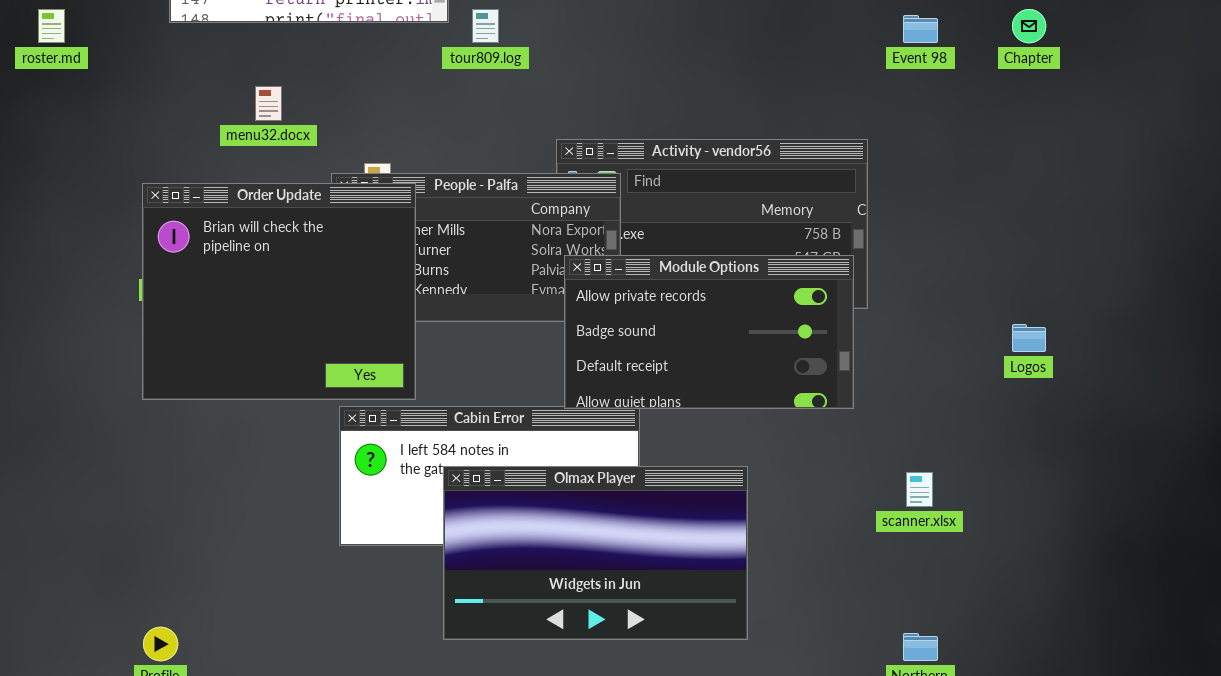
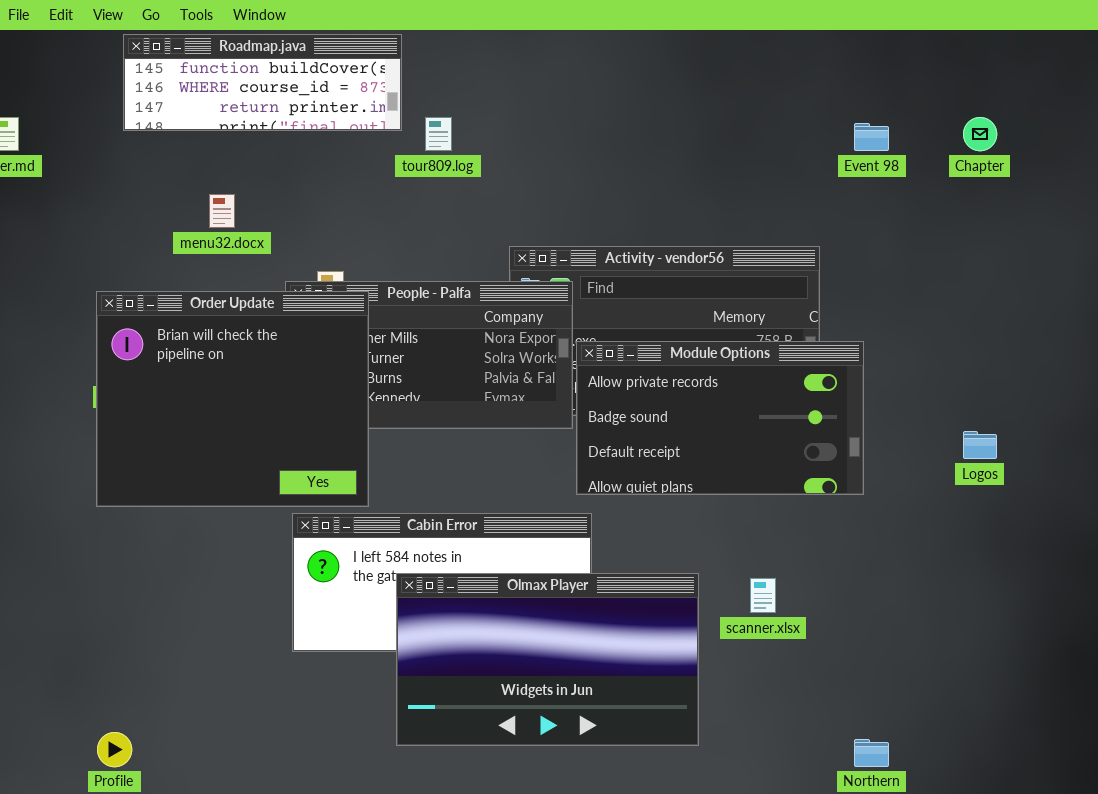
Module Options: [564,255,854,409] -> [576,341,864,495], moved
scanner.xlsx: [906,472,933,507] -> [750,578,776,613], moved

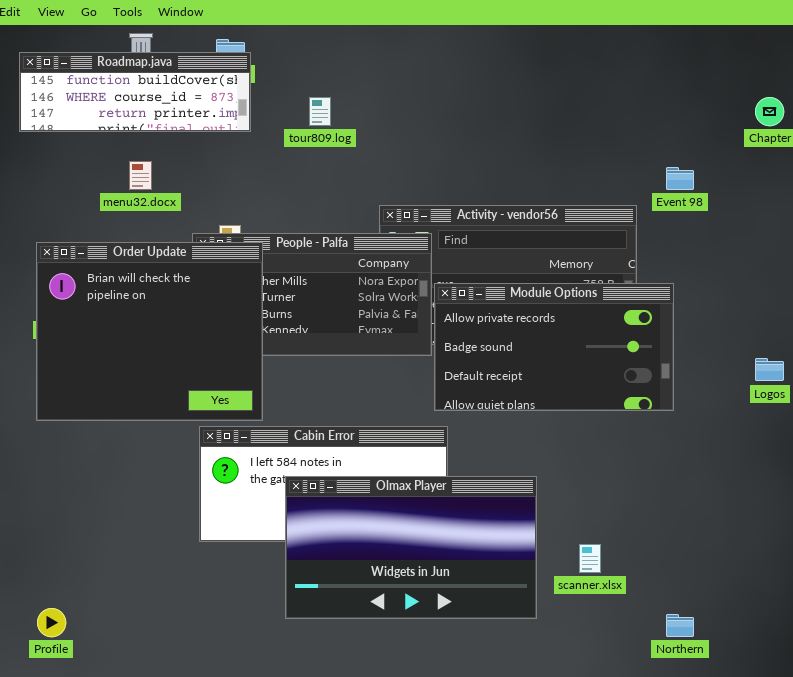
Roadmap.java: [123,34,402,131] -> [19,52,251,132], moved
Event 98: [854,123,889,151] -> [666,167,694,190], moved
scanner.xlsx: [750,578,776,613] -> [579,544,601,573], moved

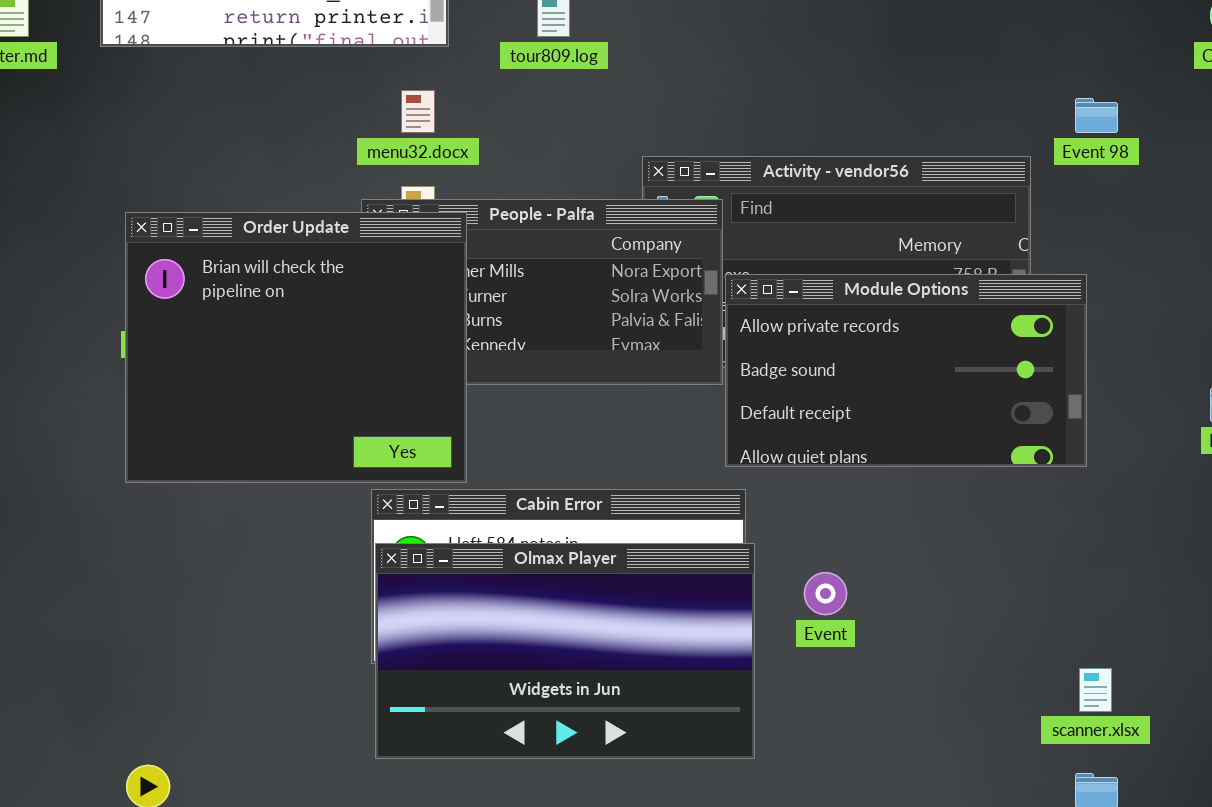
menu32.docx: [129,161,152,190] -> [401,90,435,133], moved
Olmax Player: [285,476,537,619] -> [375,543,755,759], moved
scanner.xlsx: [579,544,601,573] -> [1079,668,1112,712], moved

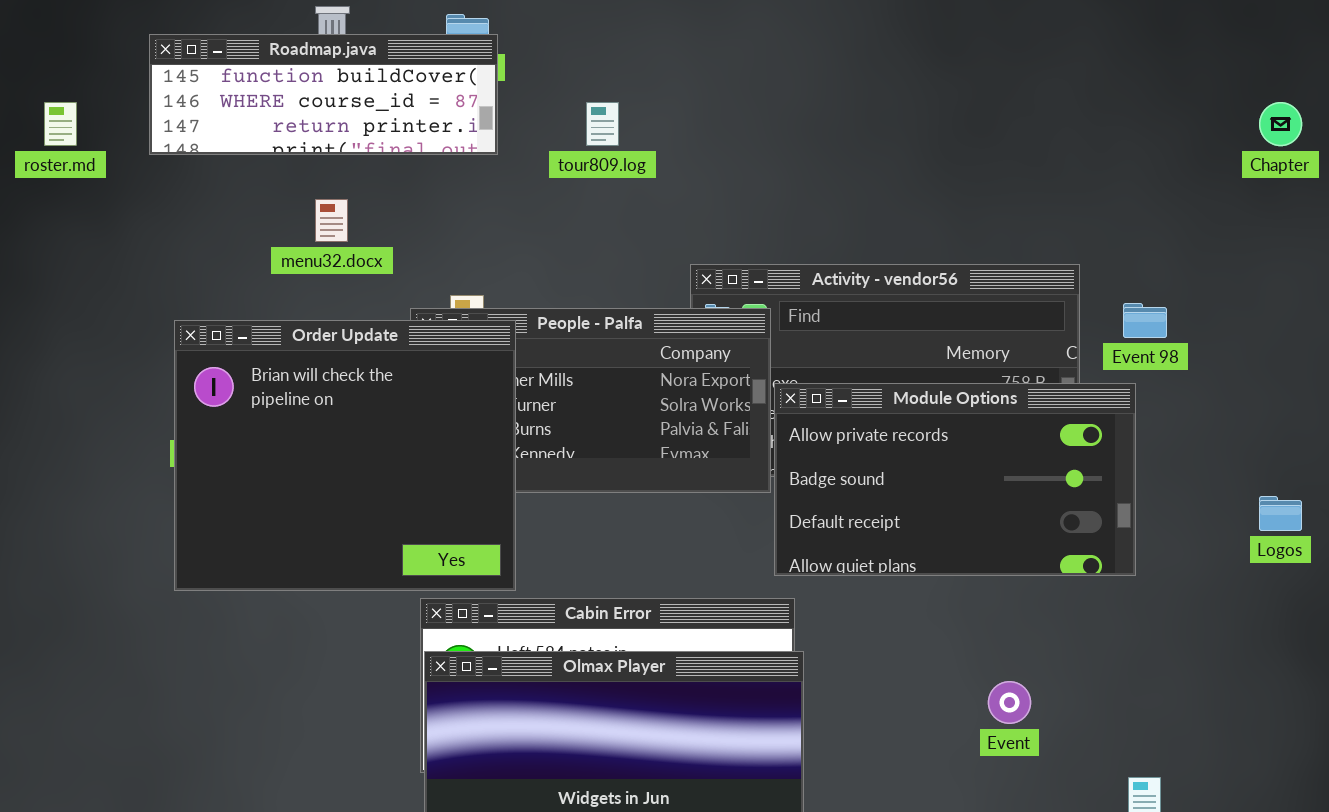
menu32.docx: [401,90,435,133] -> [315,199,348,242], moved
Event 98: [1075,98,1118,133] -> [1123,303,1167,338], moved
Event: [804,572,847,615] -> [988,681,1031,724], moved

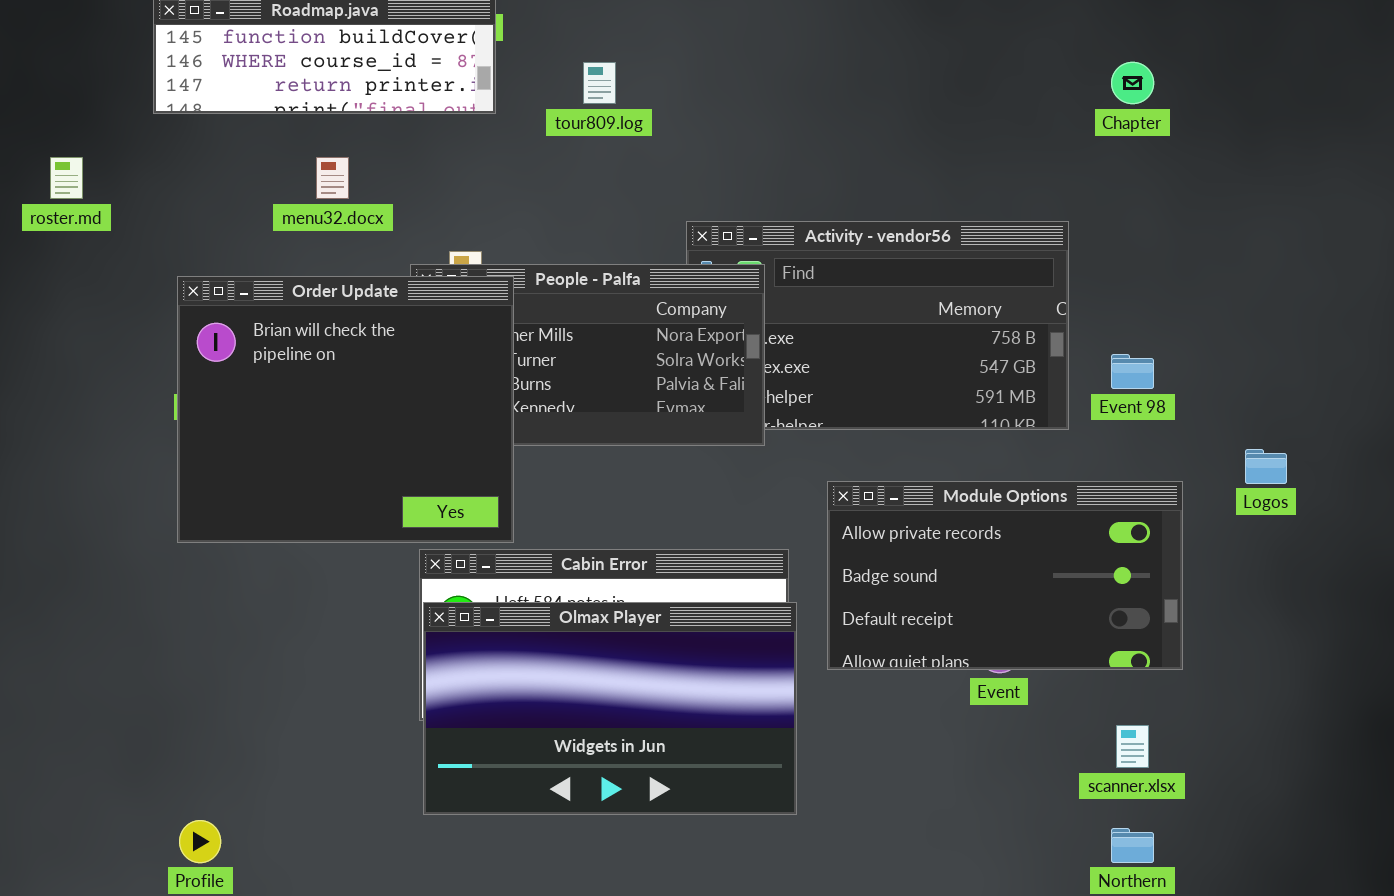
roster.md: [44,102,77,146] -> [50,157,83,199], moved
Chapter: [1259,102,1302,146] -> [1111,62,1154,104], moved
Event 98: [1123,303,1167,338] -> [1111,354,1154,389], moved
Module Options: [774,383,1136,576] -> [827,481,1183,670], moved

